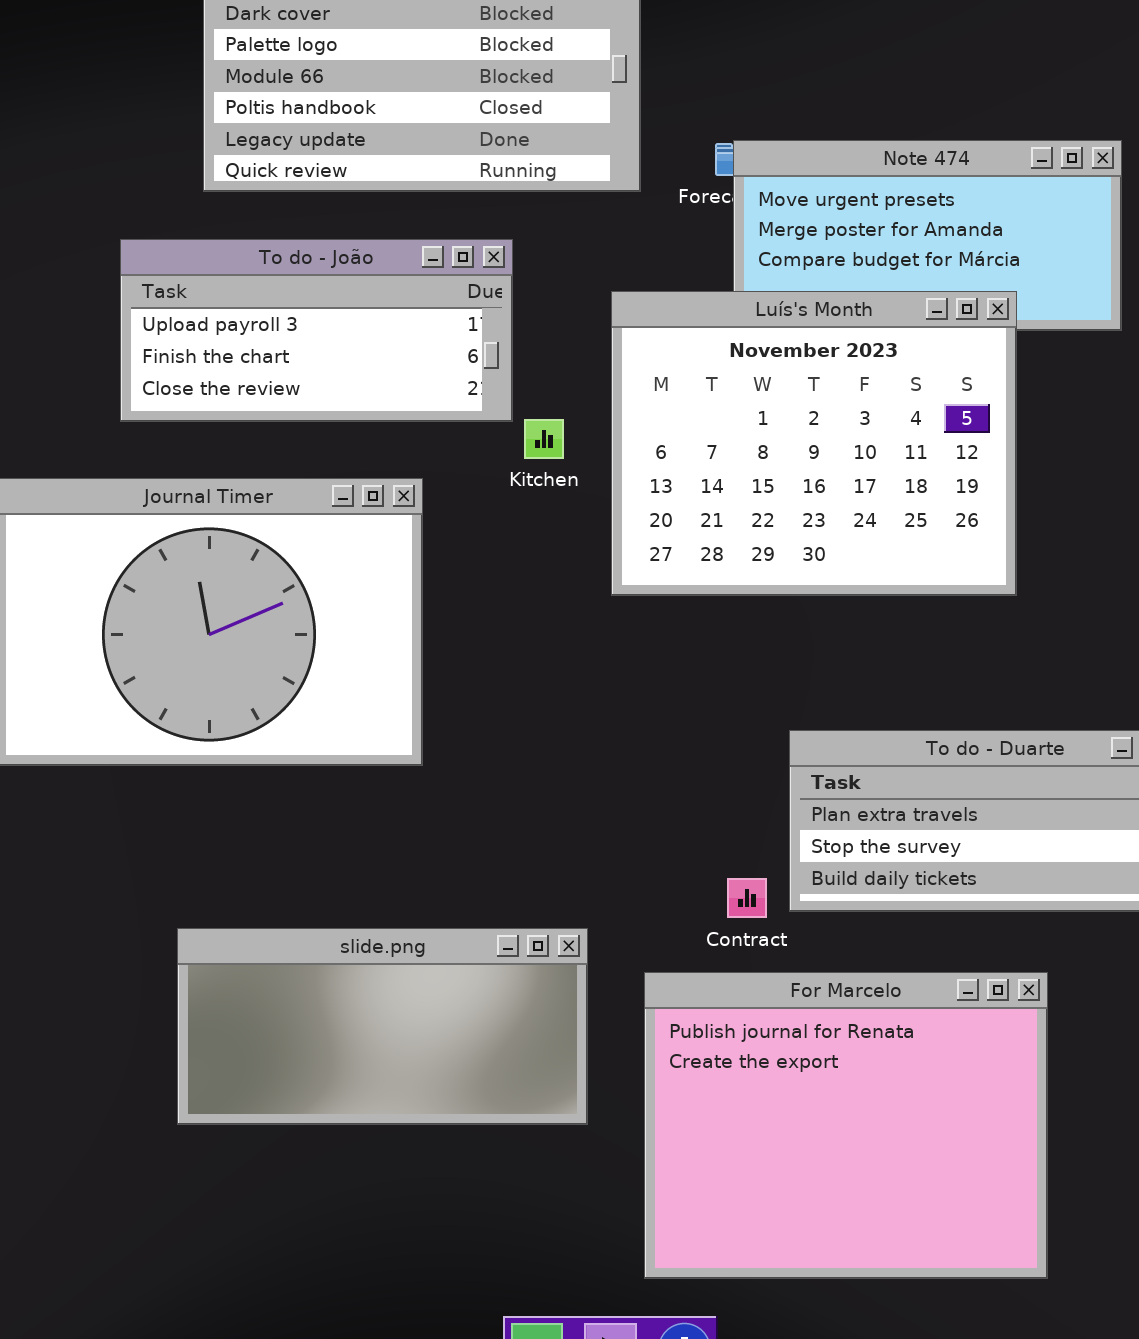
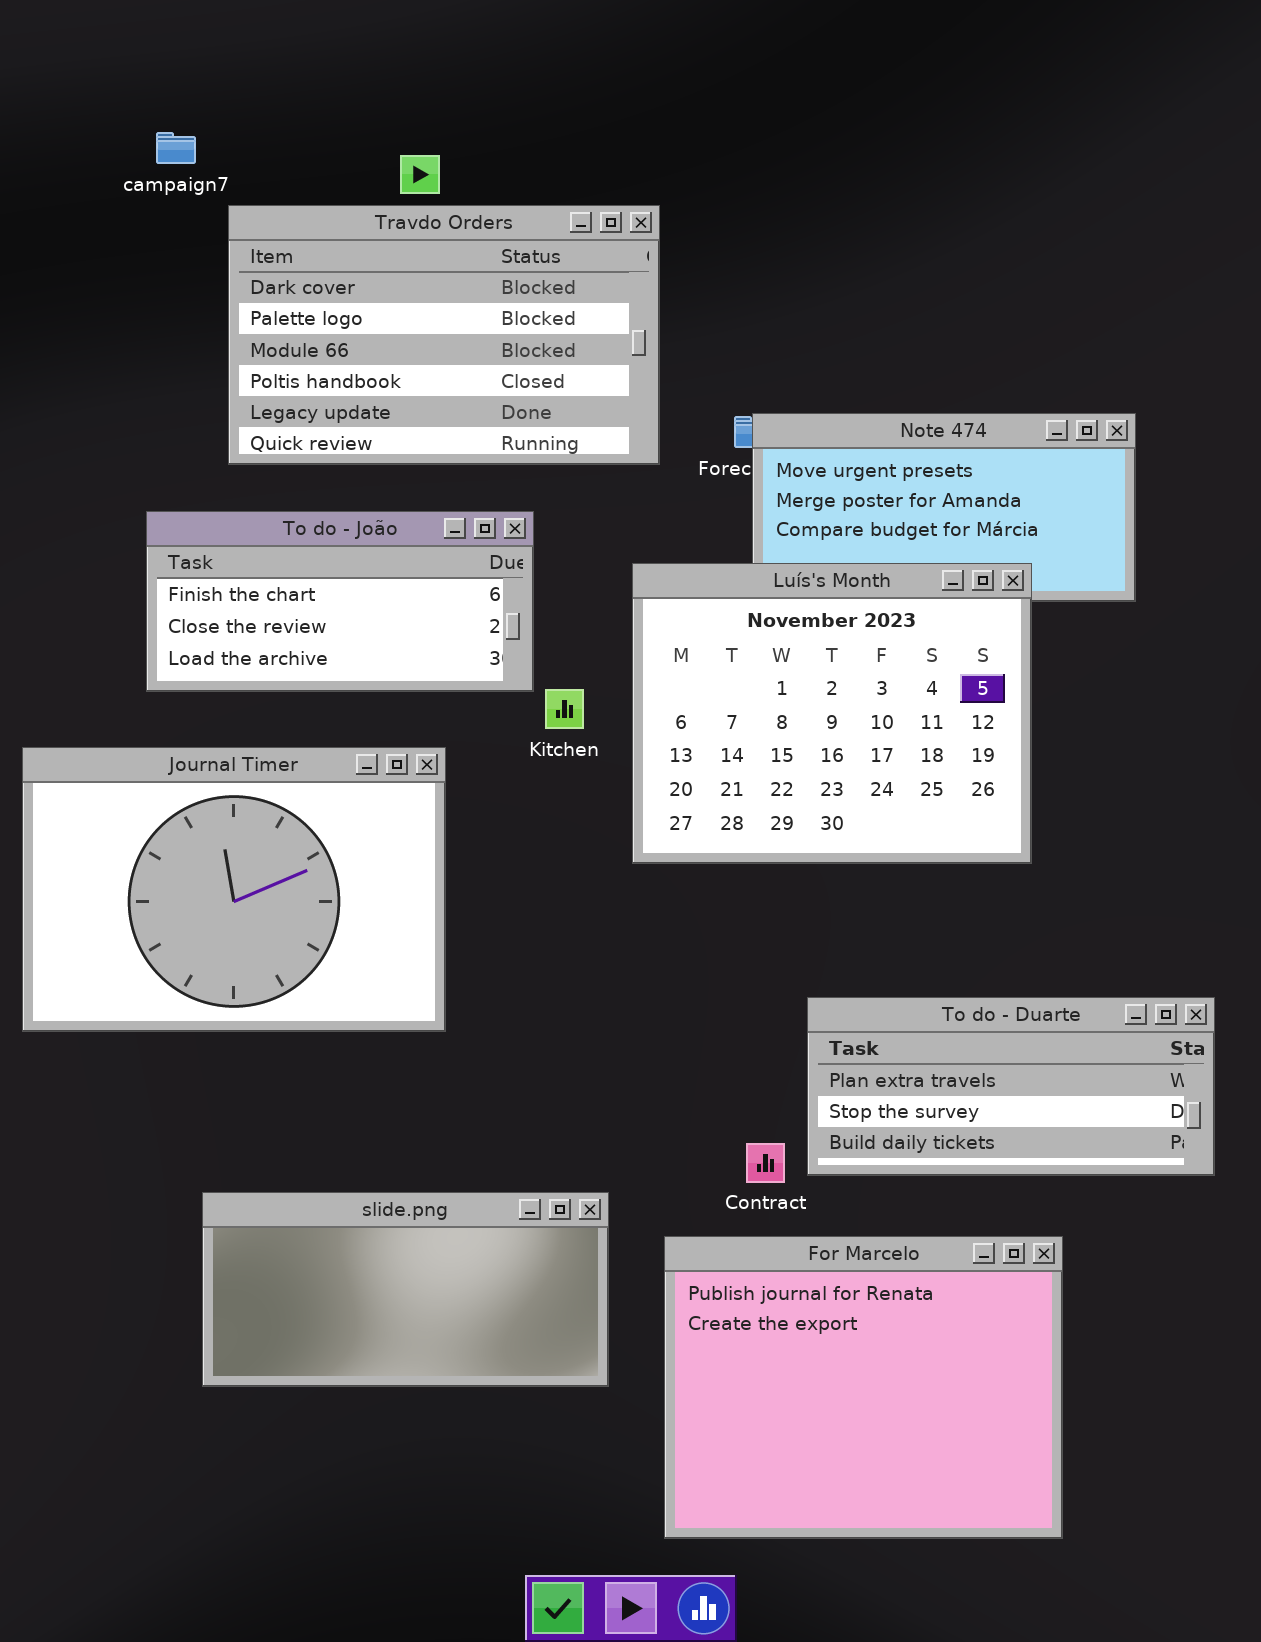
To do - João: [120,239,513,422] -> [146,511,534,692], scrolled down 1 row

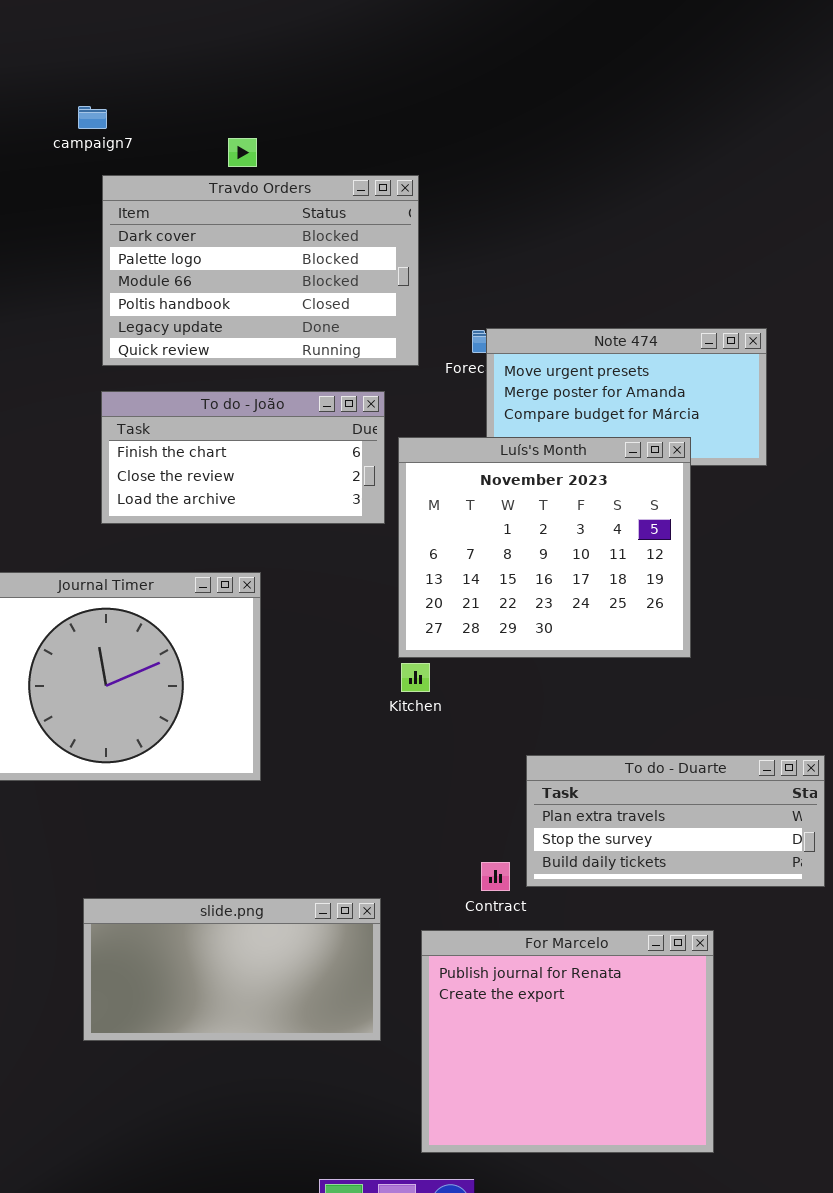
campaign7: [156,132,196,164] -> [78,106,107,129], moved
To do - João: [146,511,534,692] -> [101,391,385,524], moved
Kitchen: [545,689,584,729] -> [401,663,430,692], moved

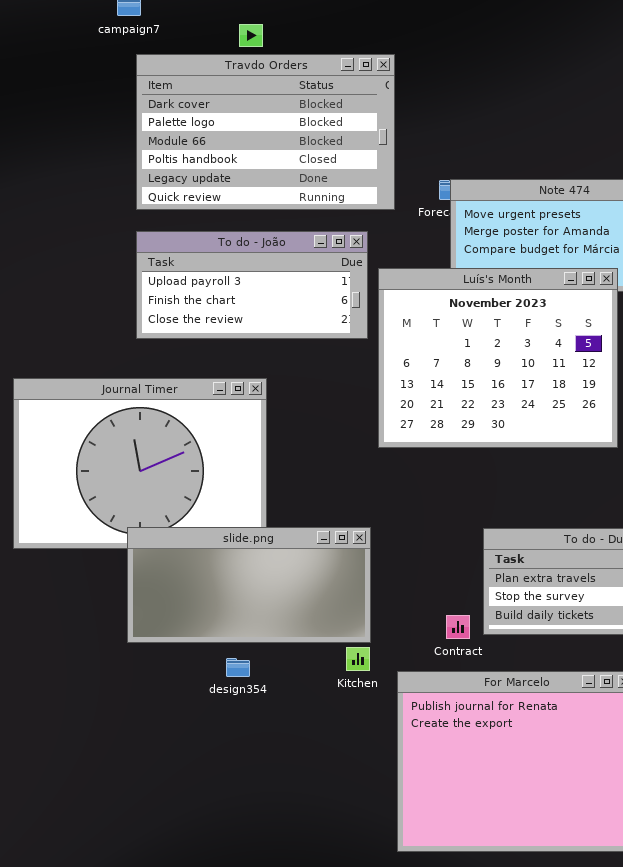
To do - João: [101,391,385,524] -> [136,231,368,339], scrolled up 1 row
Kitchen: [401,663,430,692] -> [346,647,370,671], moved
slide.png: [83,898,381,1041] -> [127,527,371,643], moved

